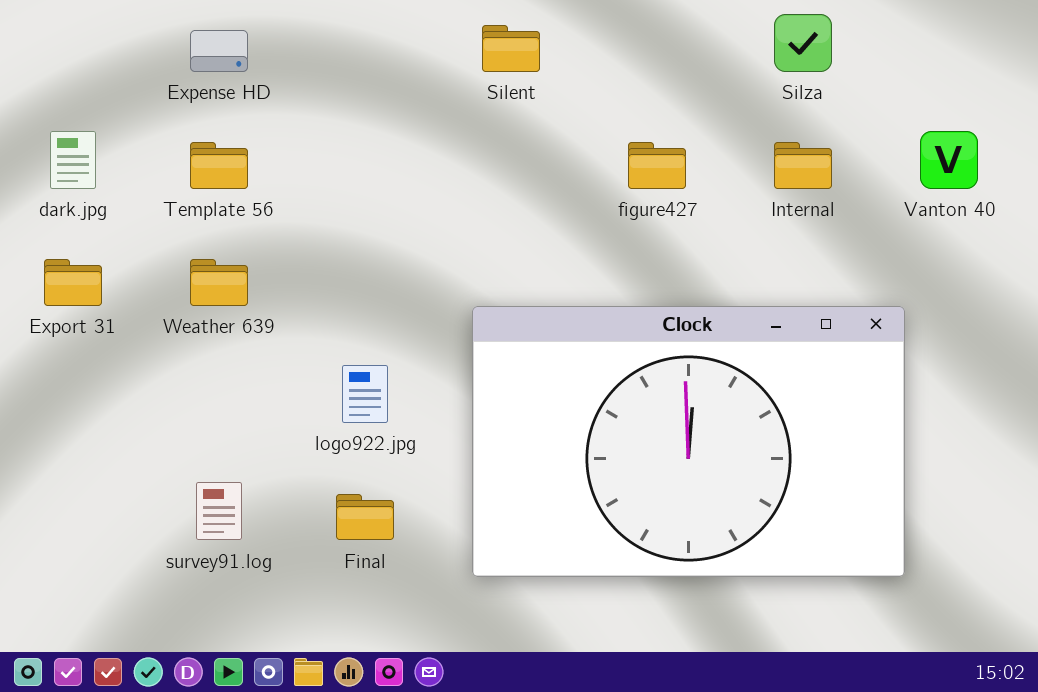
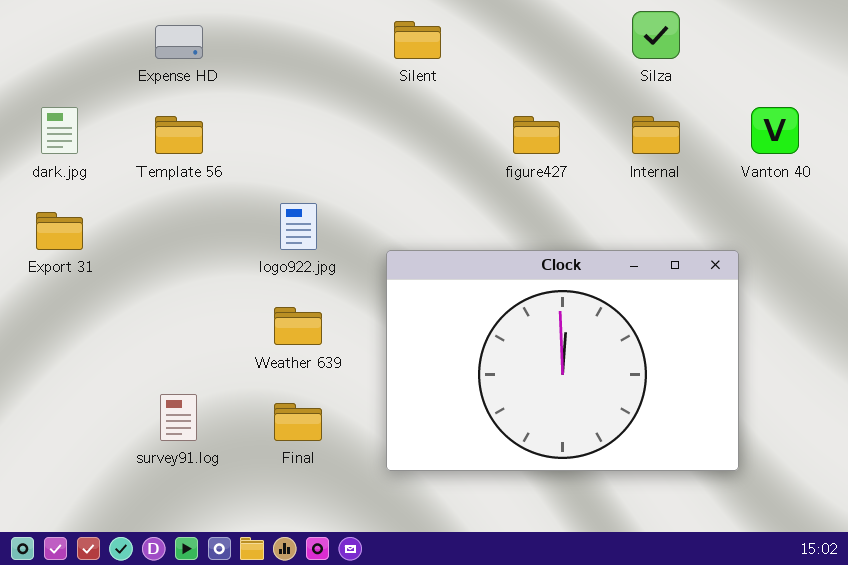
Weather 639: [190,259,248,306] -> [274,307,322,345], moved
logo922.jpg: [342,365,388,423] -> [280,203,317,250], moved

